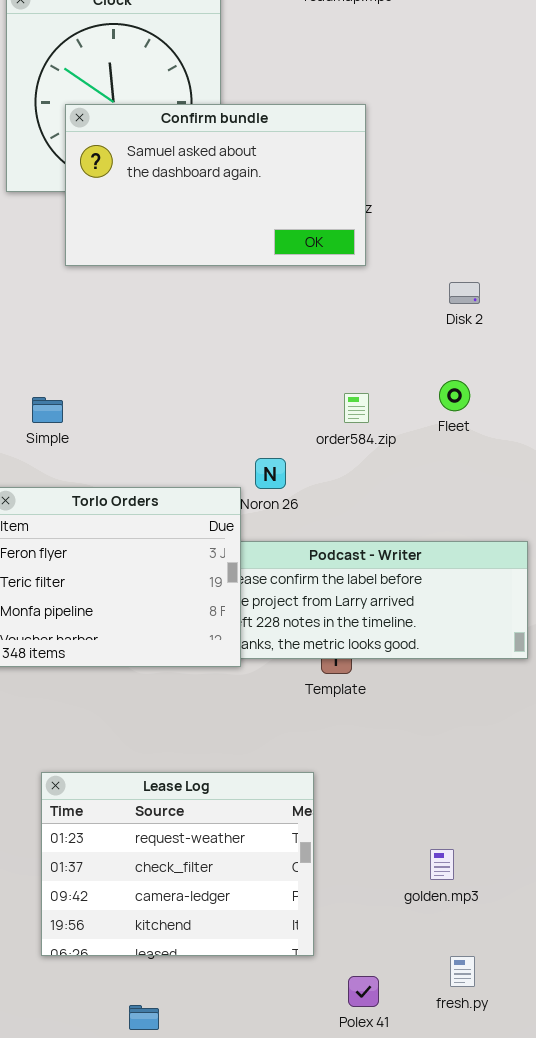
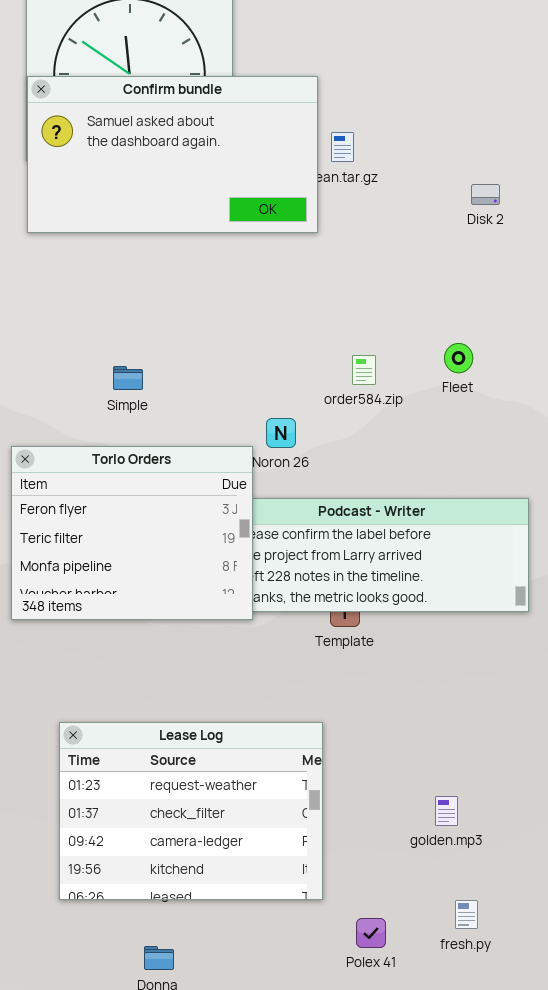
Confirm bundle: [65,104,366,266] -> [27,76,318,233], moved
Disk 2: [449,282,480,304] -> [471,184,500,205], moved
Simple: [32,397,63,423] -> [113,366,143,390], moved

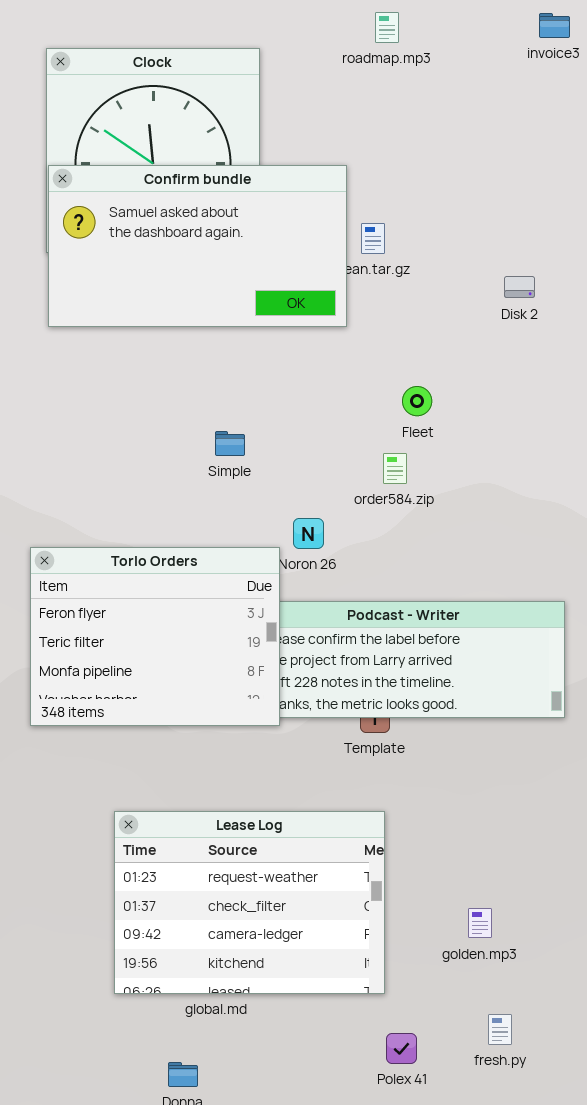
Fleet: [444,343,473,373] -> [402,386,432,416], moved
Simple: [113,366,143,390] -> [215,431,245,456], moved
Lease Log: [59,722,323,900] -> [114,811,385,994], moved

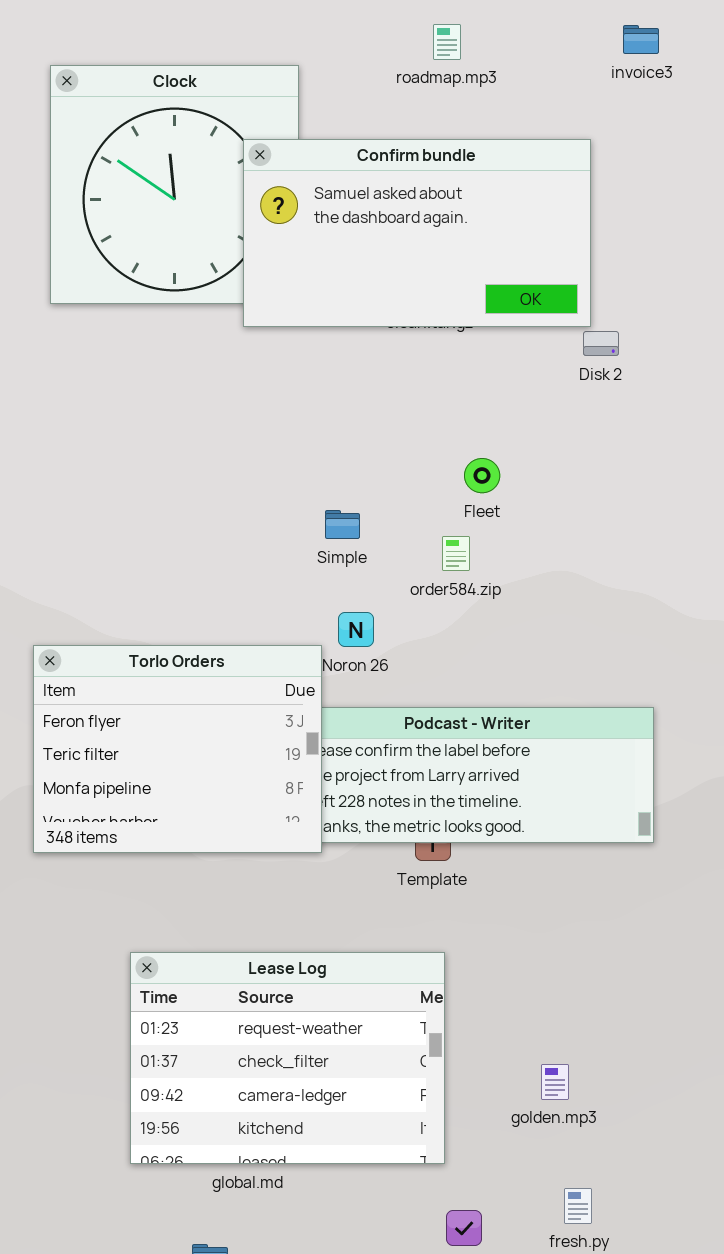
Confirm bundle: [48,165,347,327] -> [243,139,591,327], moved
Simple: [215,431,245,456] -> [325,510,360,539], moved

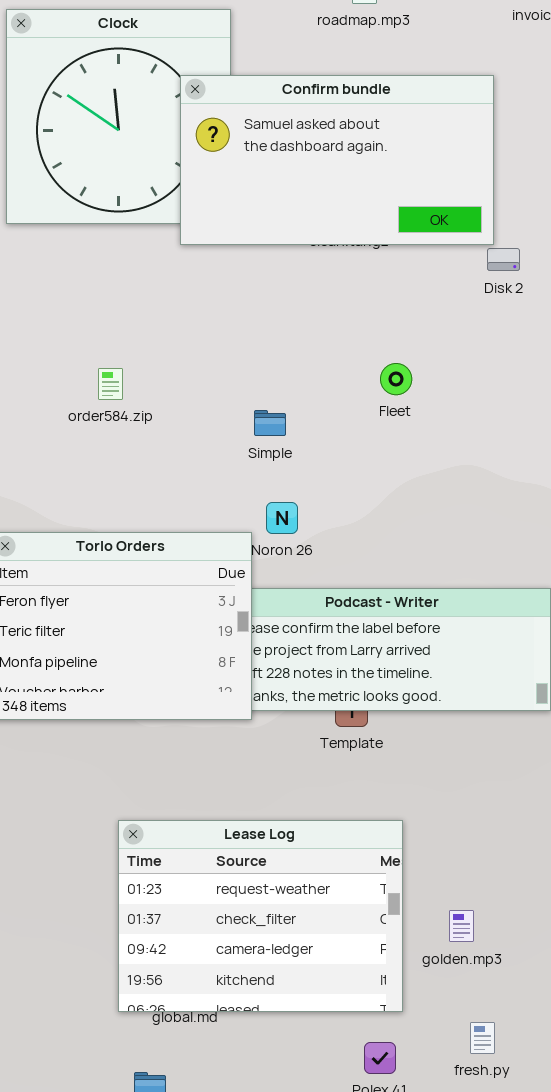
order584.zip: [442,536,470,571] -> [98,368,123,400], moved
Lease Log: [130,952,445,1164] -> [118,820,403,1012], moved

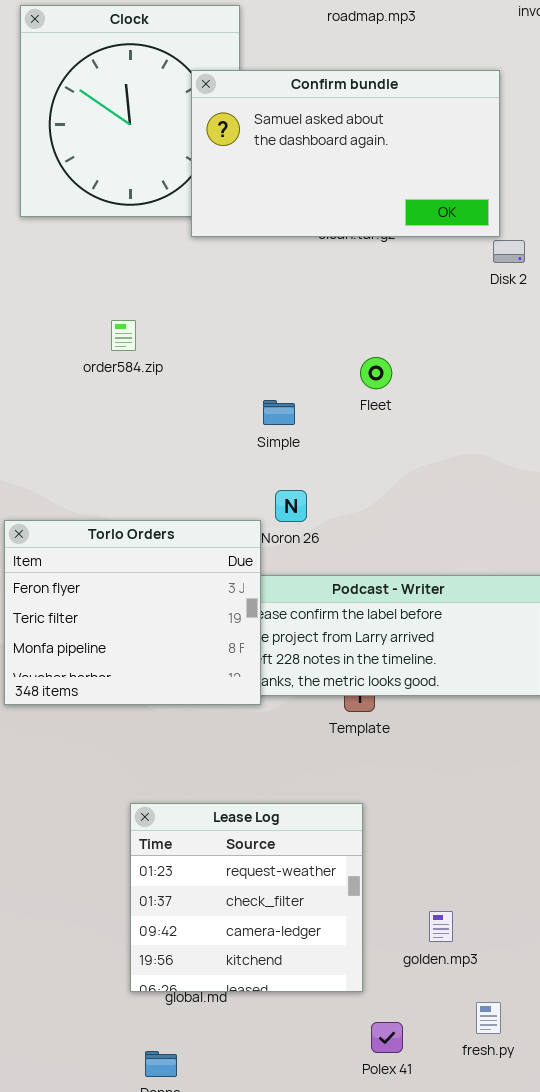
Fleet: [380,363,412,395] -> [360,357,392,389], moved
order584.zip: [98,368,123,400] -> [111,320,136,351], moved
Lease Log: [118,820,403,1012] -> [130,803,363,992], resized
golden.mp3: [449,910,474,942] -> [429,911,453,942], moved

